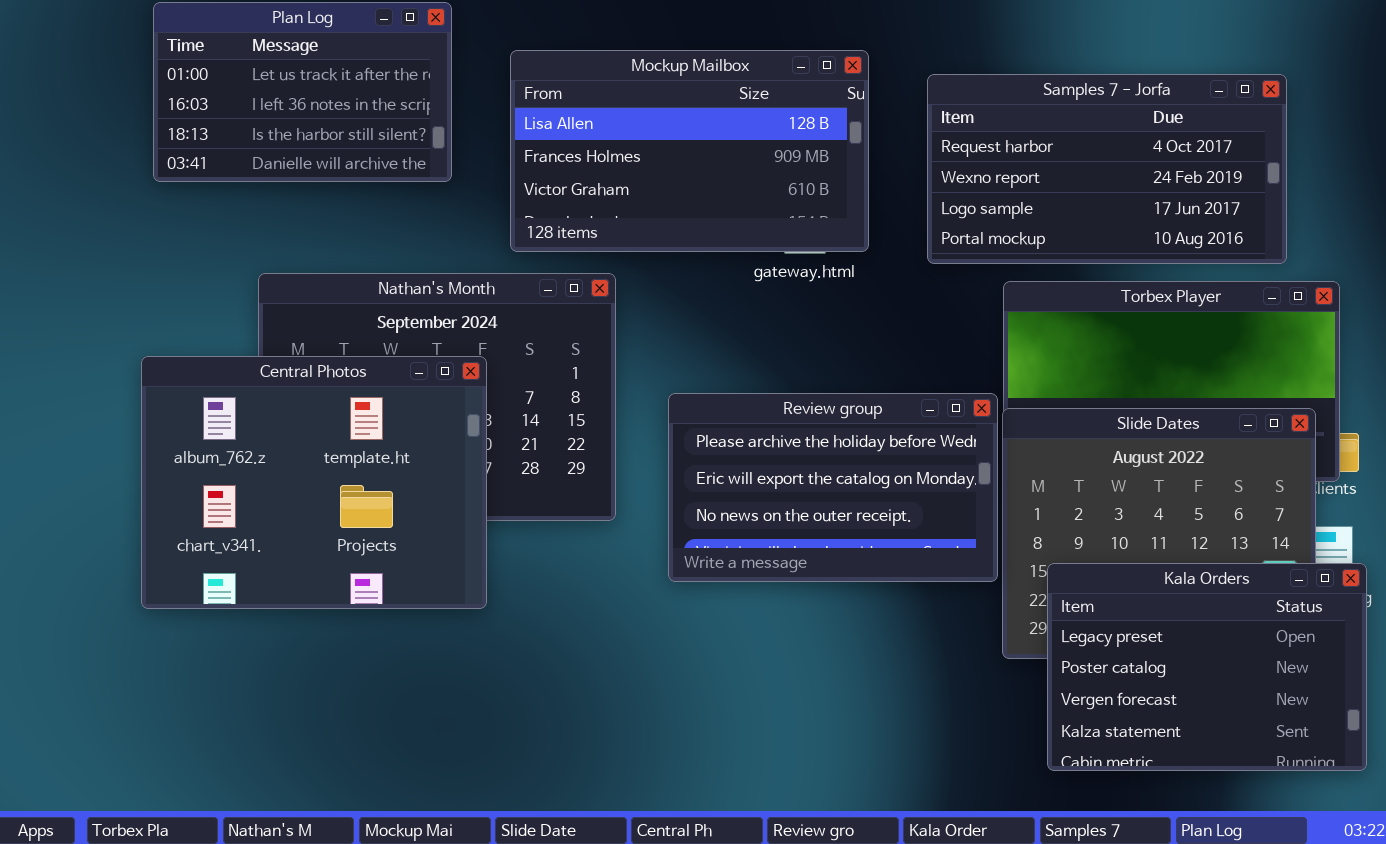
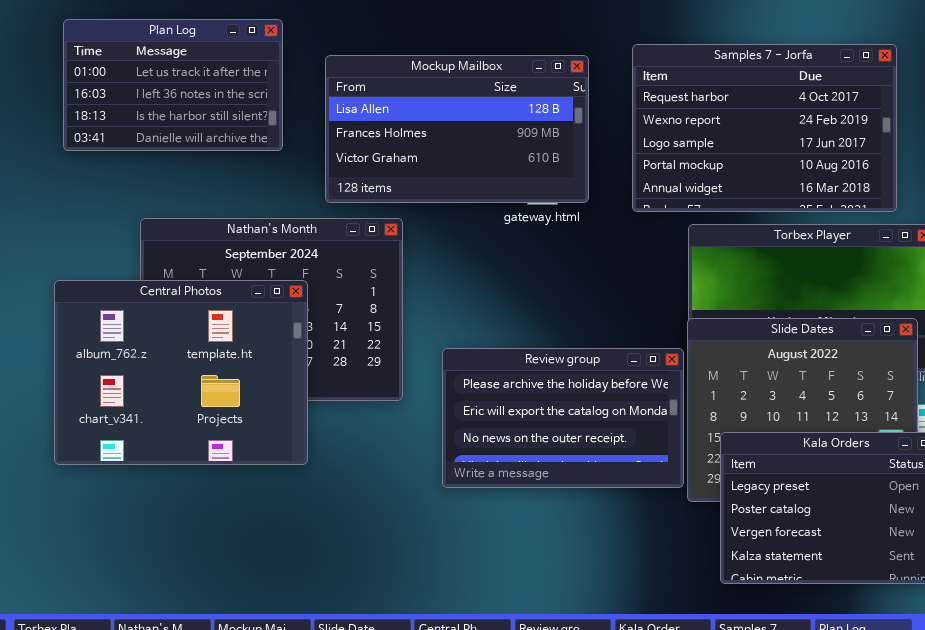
Samples 7 - Jorfa: [927,74,1287,264] -> [632,44,897,212], resized
Review group: [668,393,998,582] -> [442,348,684,488], moved

